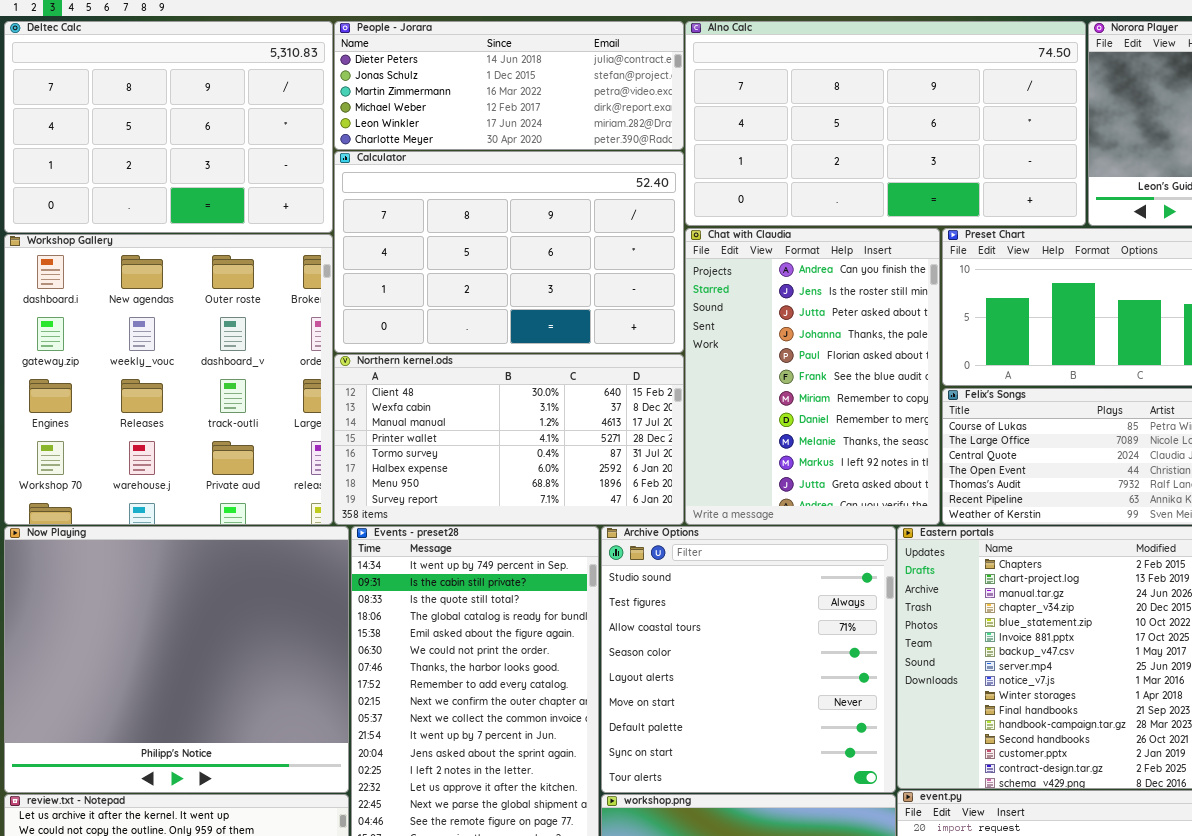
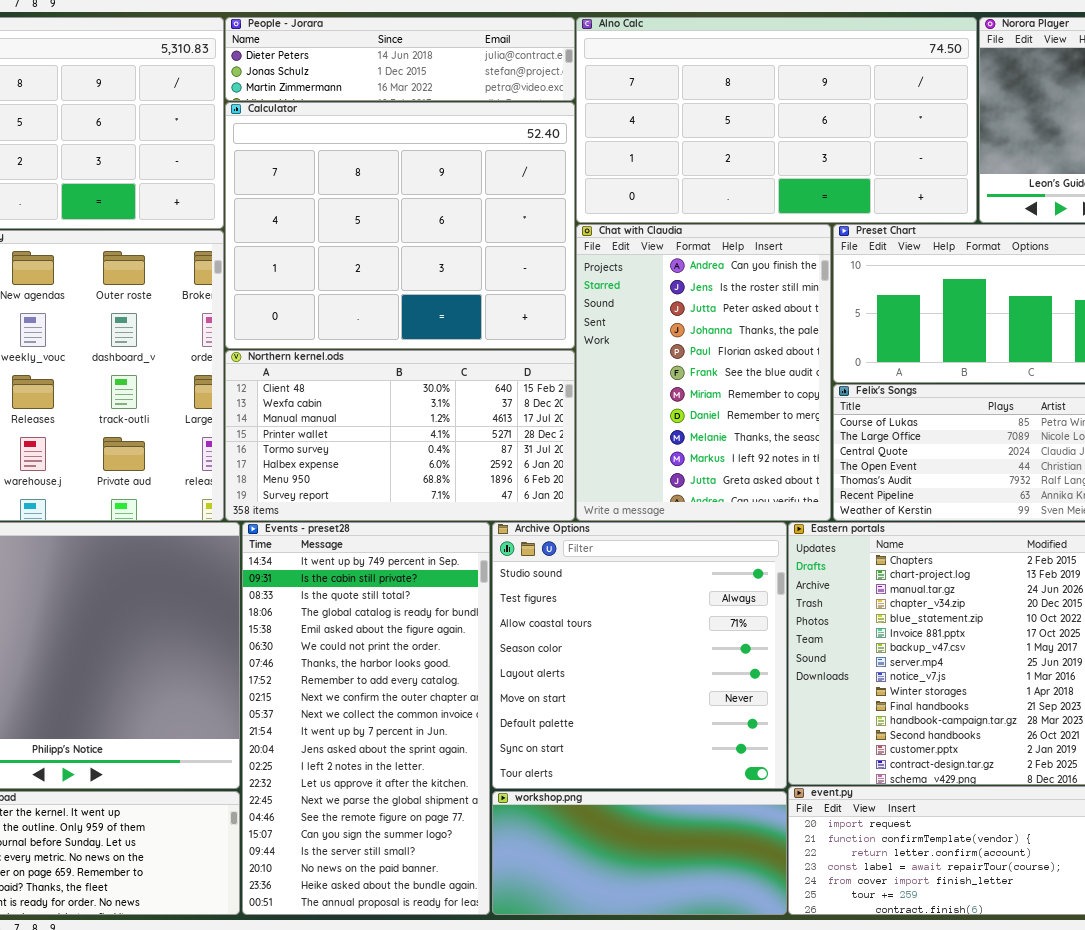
People - Jorara: [334,21,684,150] -> [225,17,575,101], resized
Calculator: [334,151,684,353] -> [225,102,575,349], resized

